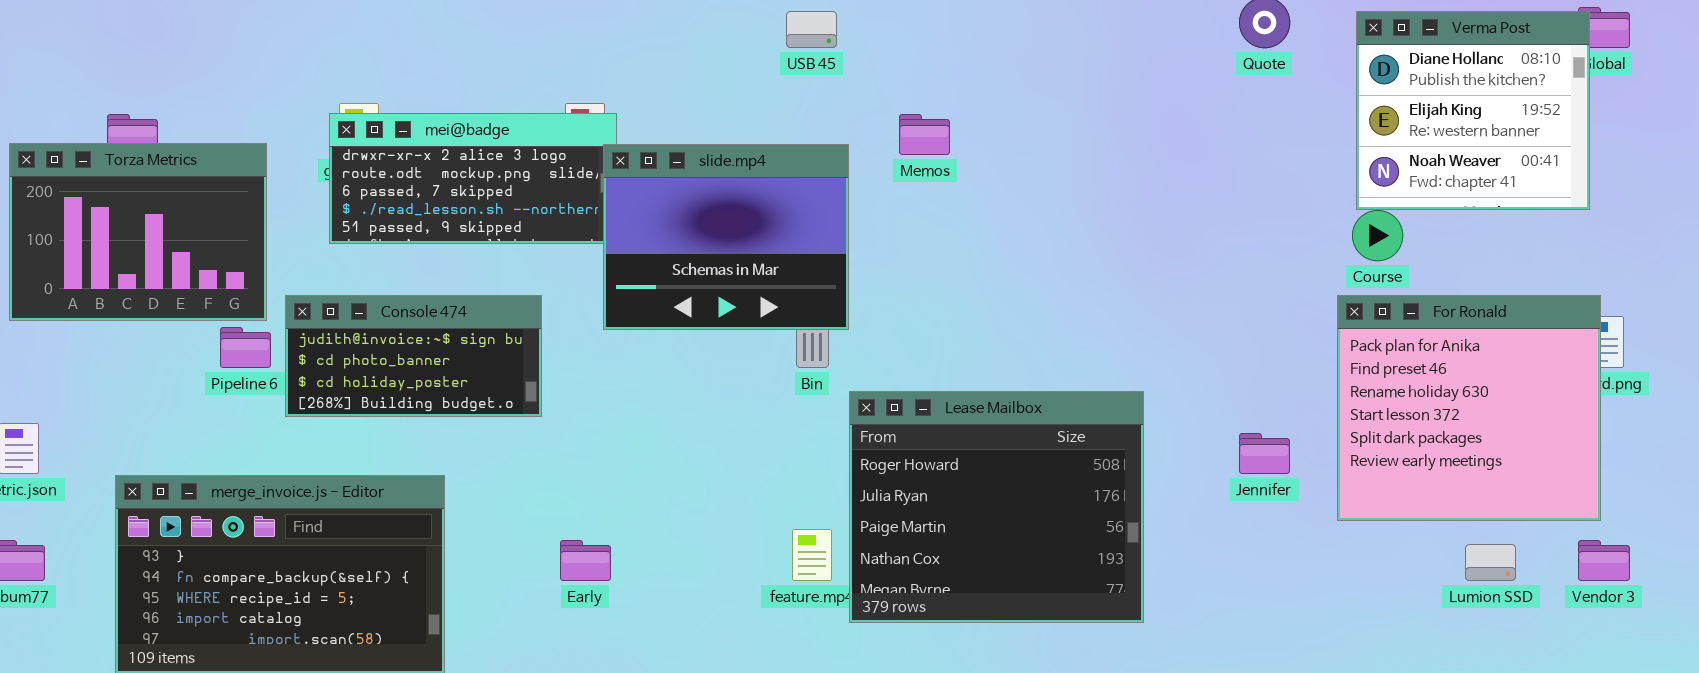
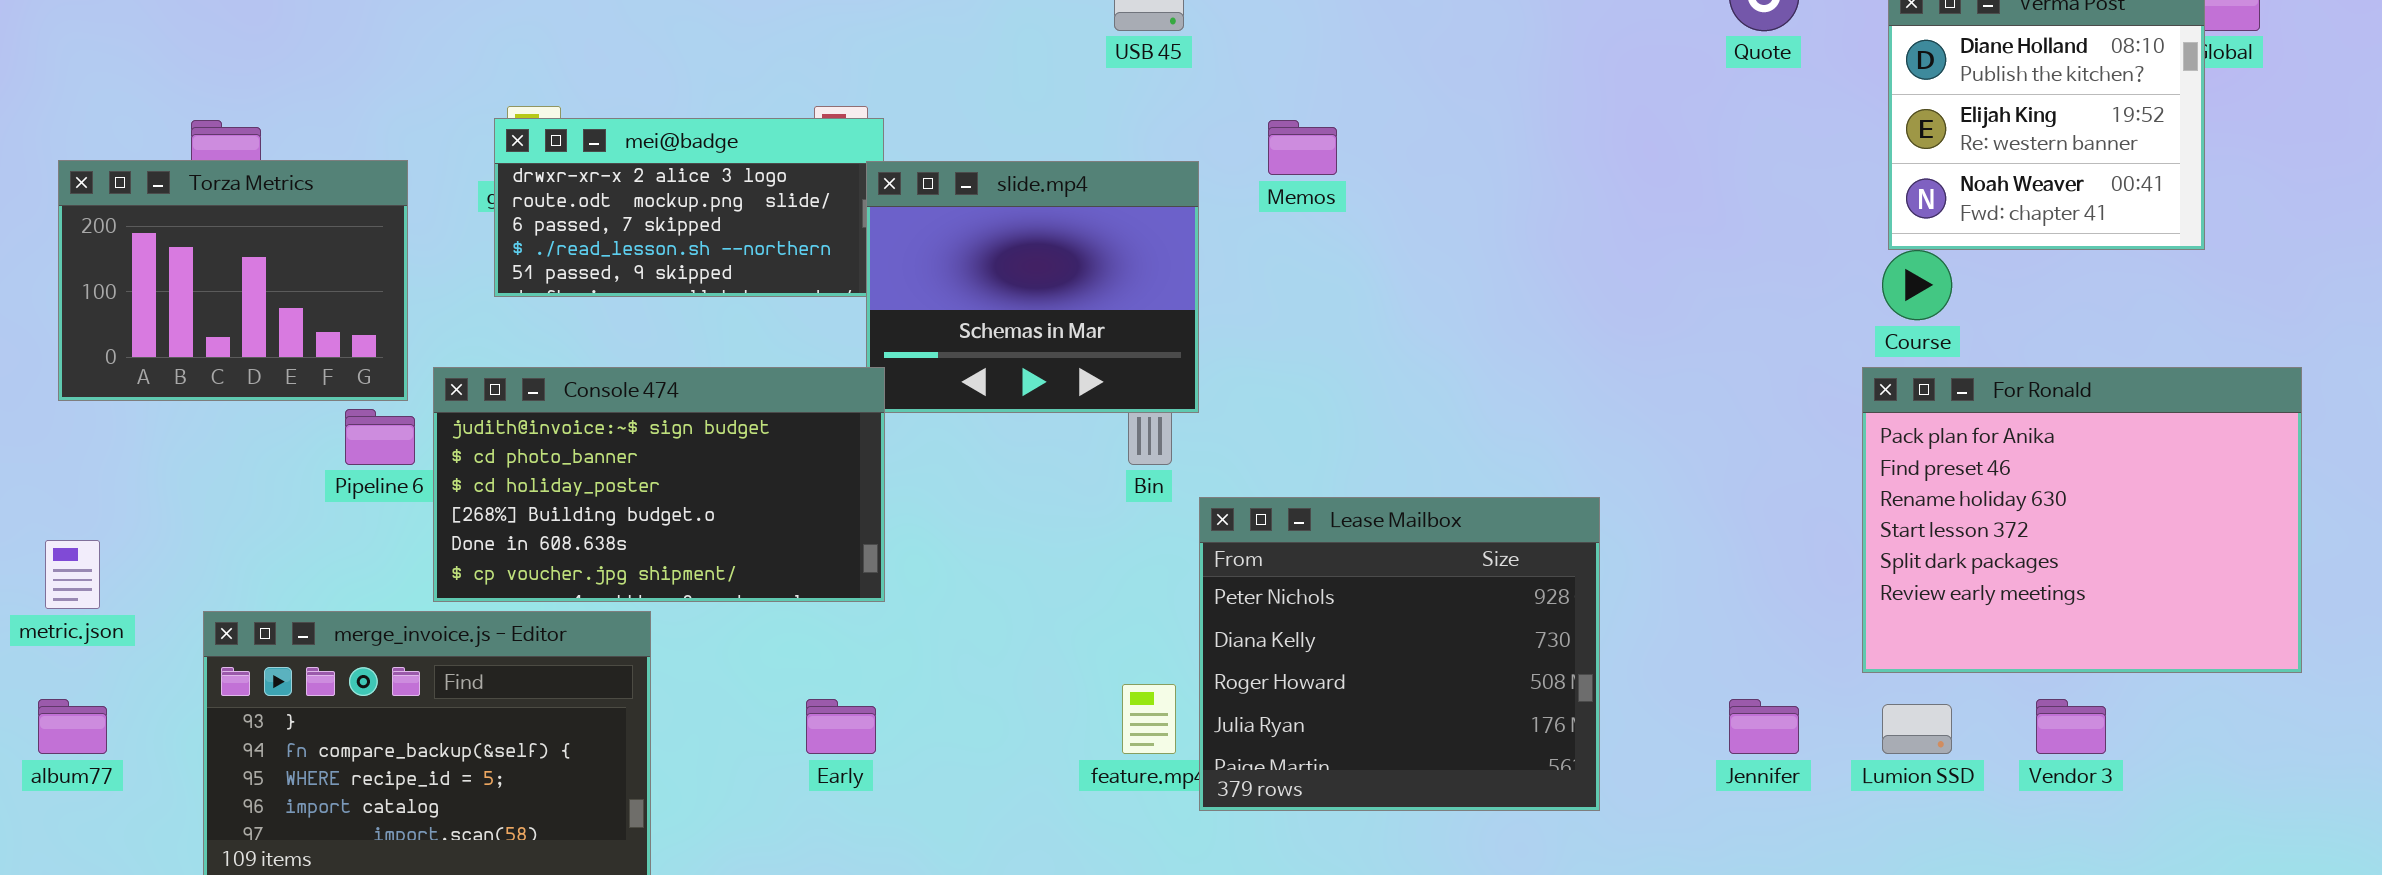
Console 474: [285,295,542,417] -> [433,367,885,602], resized
For Ronald: [1337,295,1601,521] -> [1862,367,2302,673], resized
Lease Mailbox: [849,391,1144,623] -> [1199,497,1600,811], scrolled up 2 rows
Jennifer: [1239,433,1290,474] -> [1729,699,1799,754], moved
Vendor 3: [1578,540,1630,581] -> [2036,699,2106,754], moved
Lumion SSD: [1465,544,1516,581] -> [1882,704,1952,754], moved

